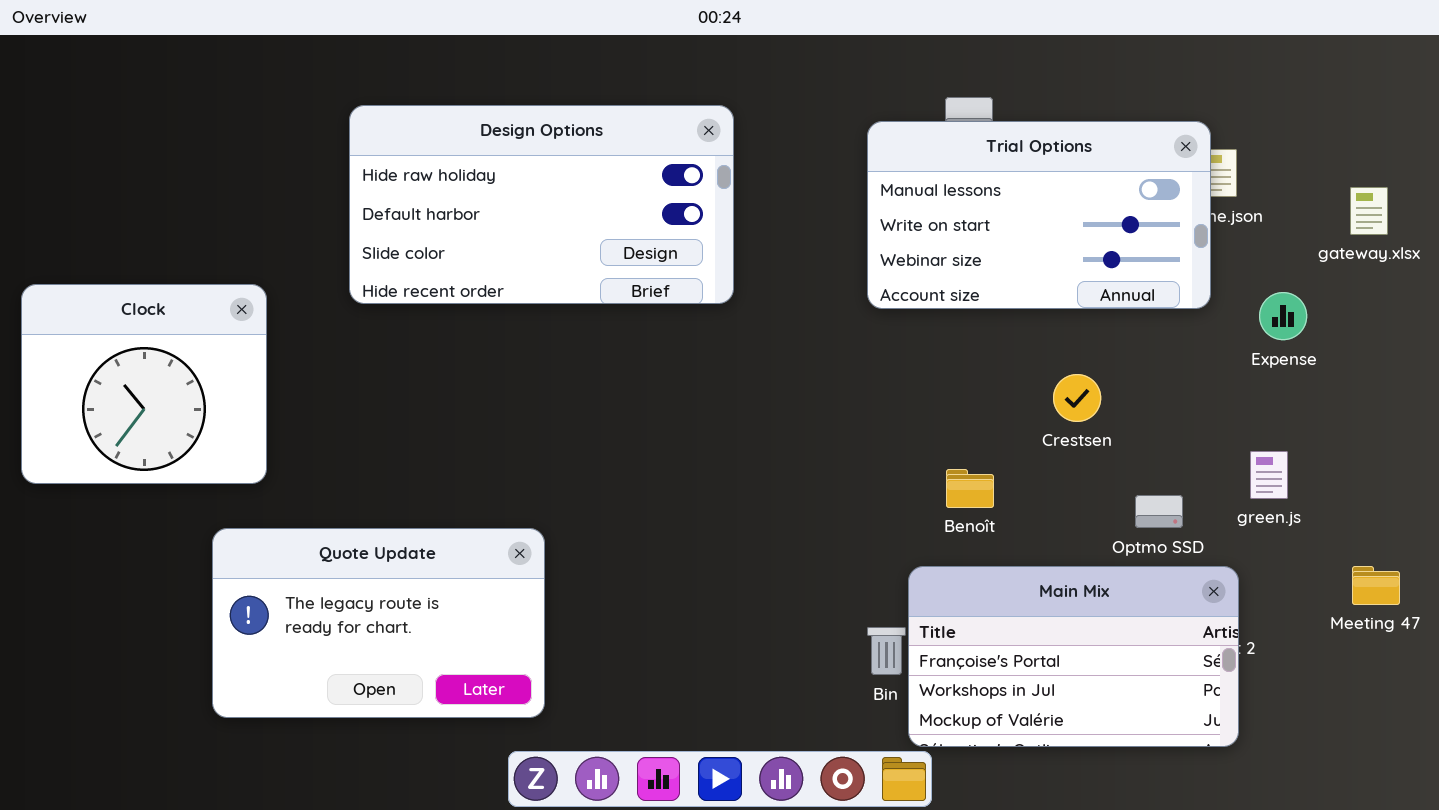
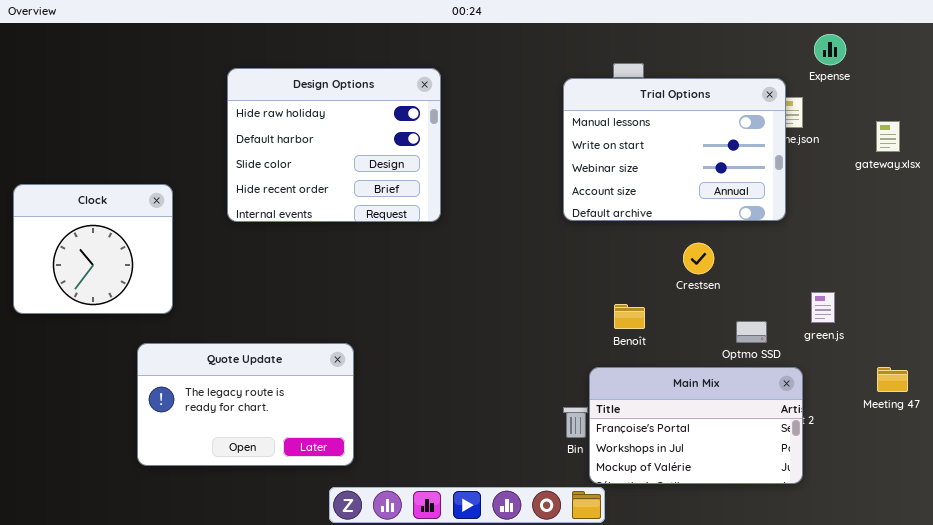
Design Options: [349,105,734,304] -> [227,68,441,222], resized
Trial Options: [867,121,1211,309] -> [563,78,786,221], resized
Expense: [1259,292,1307,340] -> [814,34,846,65], moved

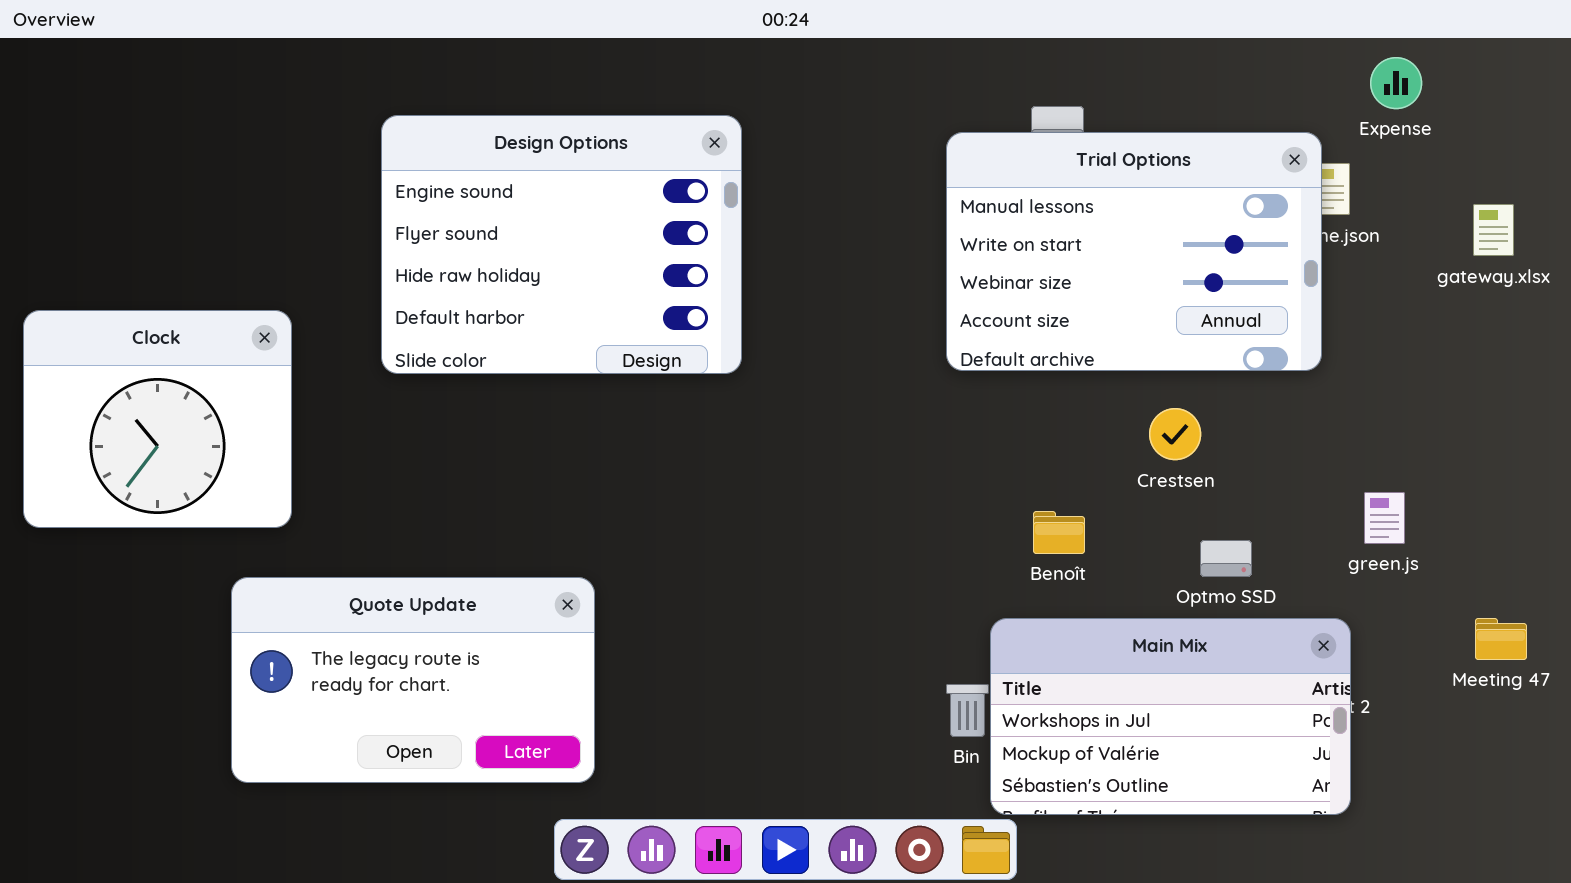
Design Options: [227,68,441,222] -> [381,115,742,374], scrolled up 2 rows
Optmo SSD: [736,321,767,343] -> [1200,540,1252,577], moved
Main Mix: [589,367,803,484] -> [990,618,1351,815], scrolled down 1 row

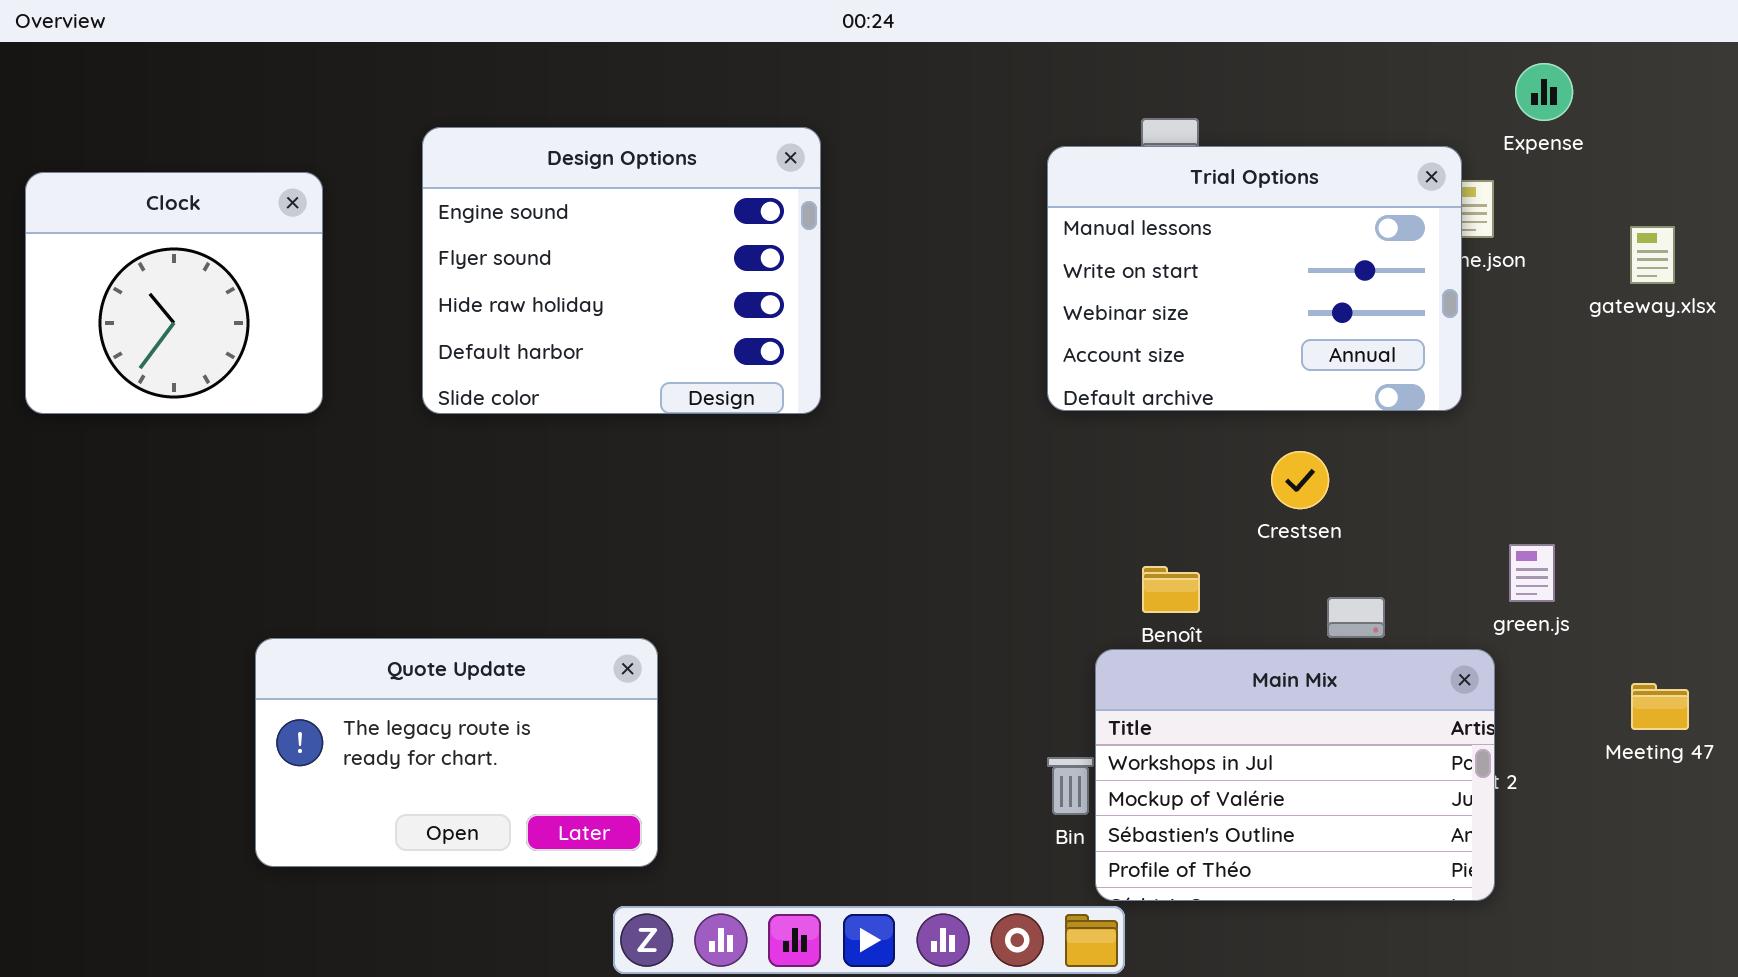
Clock: [23,310,292,528] -> [25,172,323,414], moved
Main Mix: [990,618,1351,815] -> [1095,649,1495,901], resized

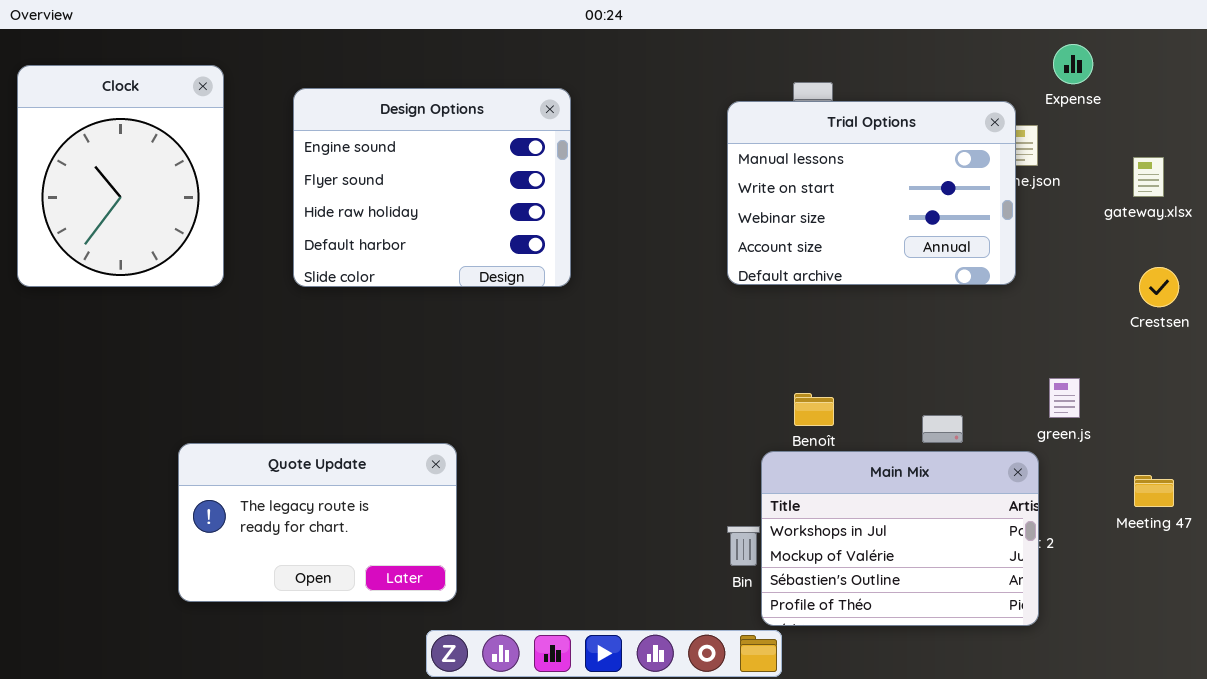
Clock: [25,172,323,414] -> [17,65,224,287], resized
Crestsen: [1271,451,1329,509] -> [1139,267,1179,307], moved

